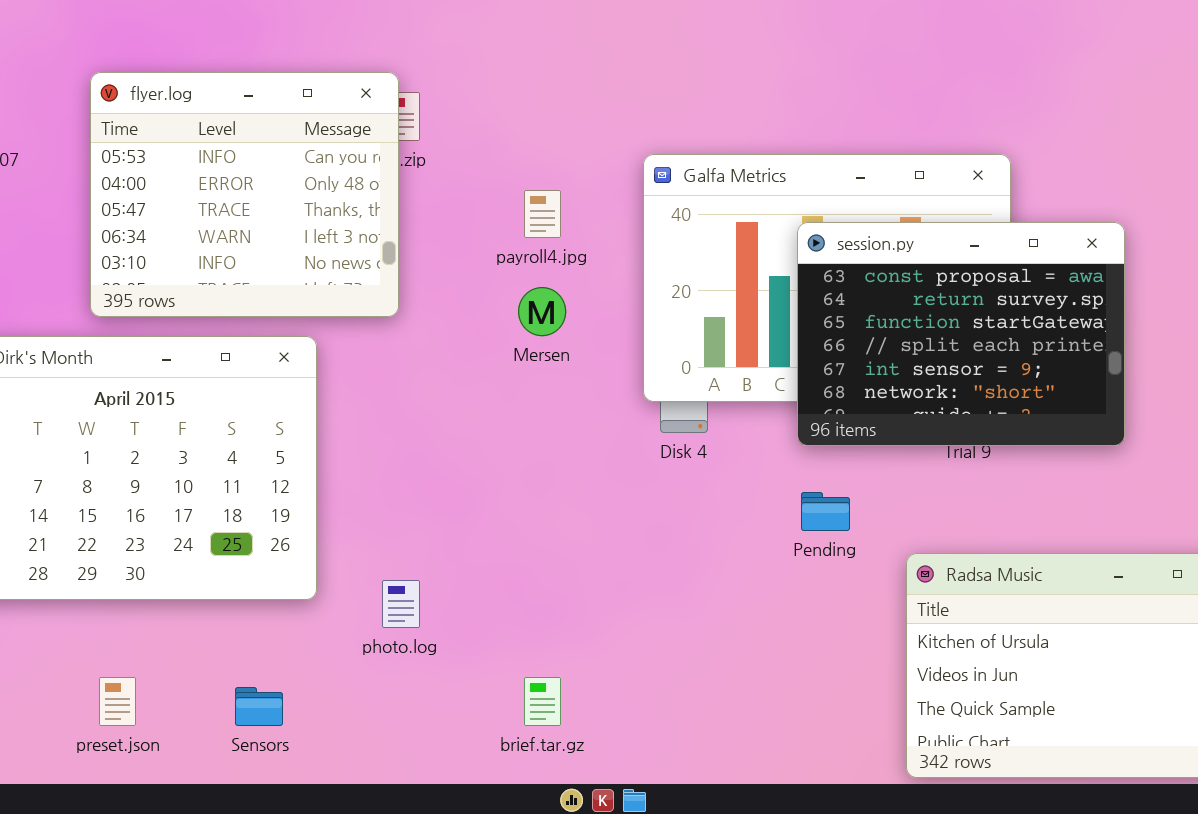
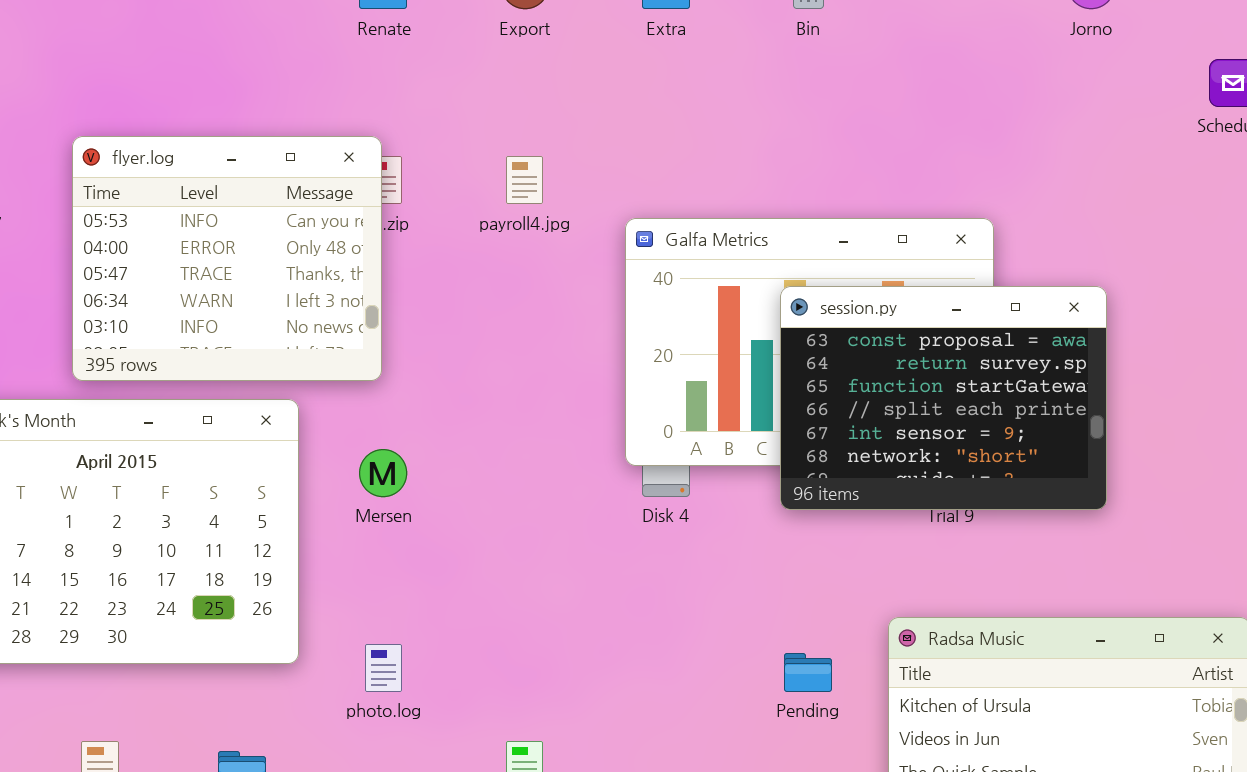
payroll4.jpg: [524,190,561,238] -> [506,156,543,204], moved
Mersen: [518,287,566,336] -> [359,449,407,497], moved
Pending: [801,492,850,531] -> [784,653,832,692], moved

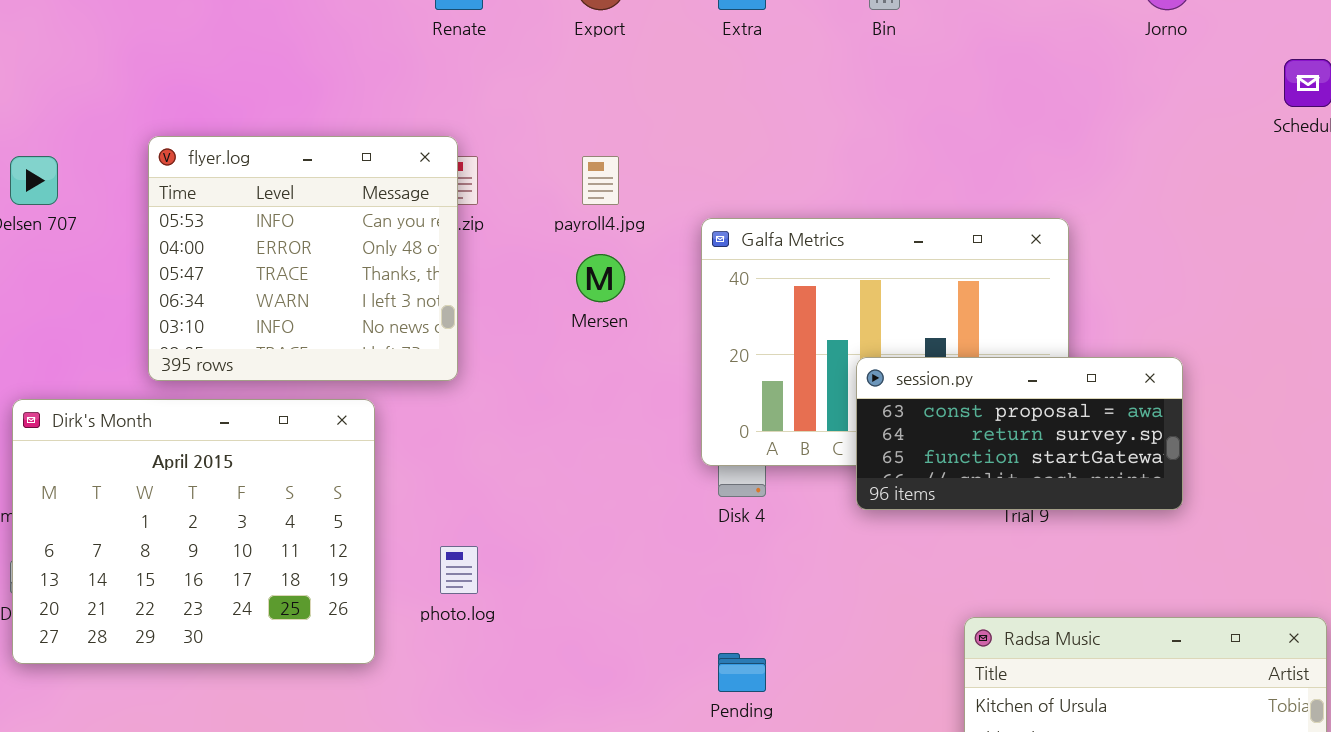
session.py: [780,286,1107,510] -> [856,357,1183,510], resized
Mersen: [359,449,407,497] -> [576,254,625,302], moved
photo.log: [365,644,402,692] -> [440,546,478,594], moved
Pending: [784,653,832,692] -> [718,653,766,692], moved

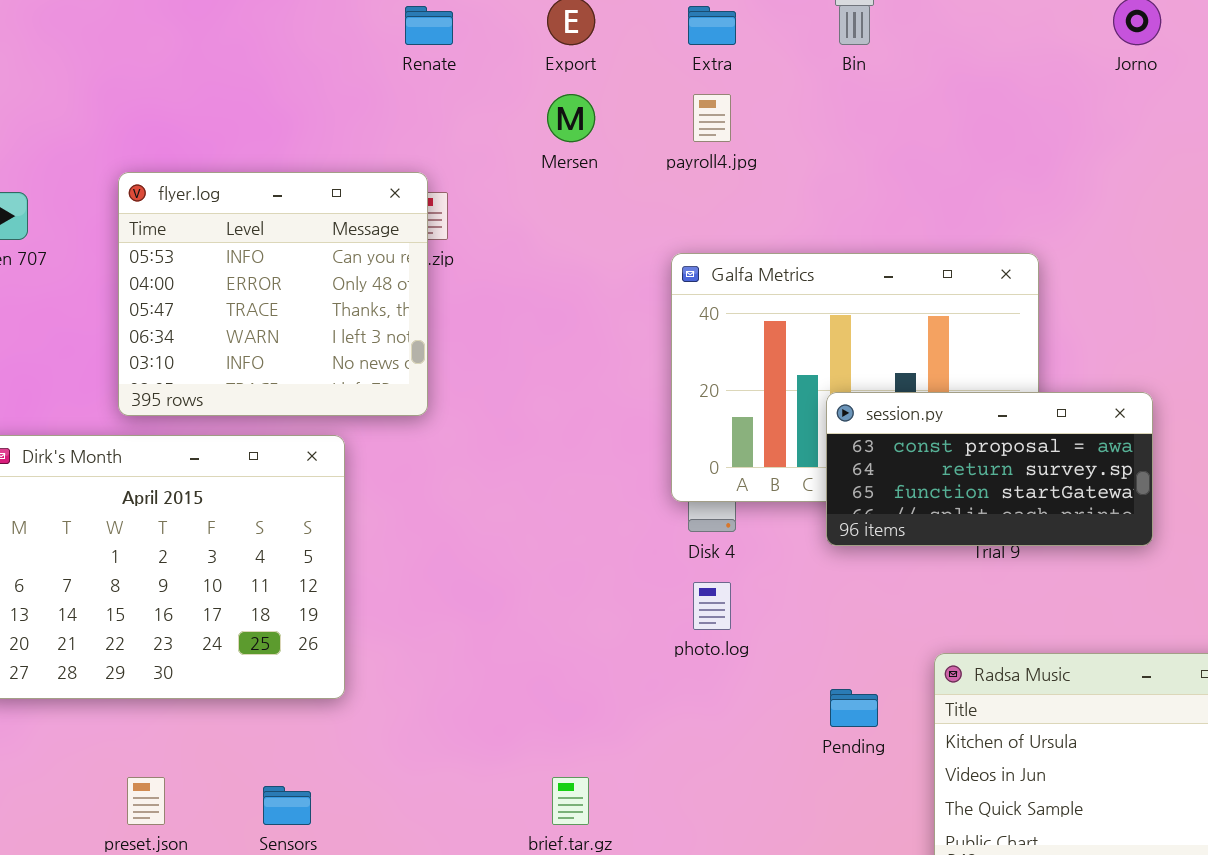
payroll4.jpg: [582,156,619,205] -> [693,94,731,142], moved
Mersen: [576,254,625,302] -> [547,94,595,142], moved
photo.log: [440,546,478,594] -> [693,582,731,630], moved
Pending: [718,653,766,692] -> [830,689,878,727], moved

